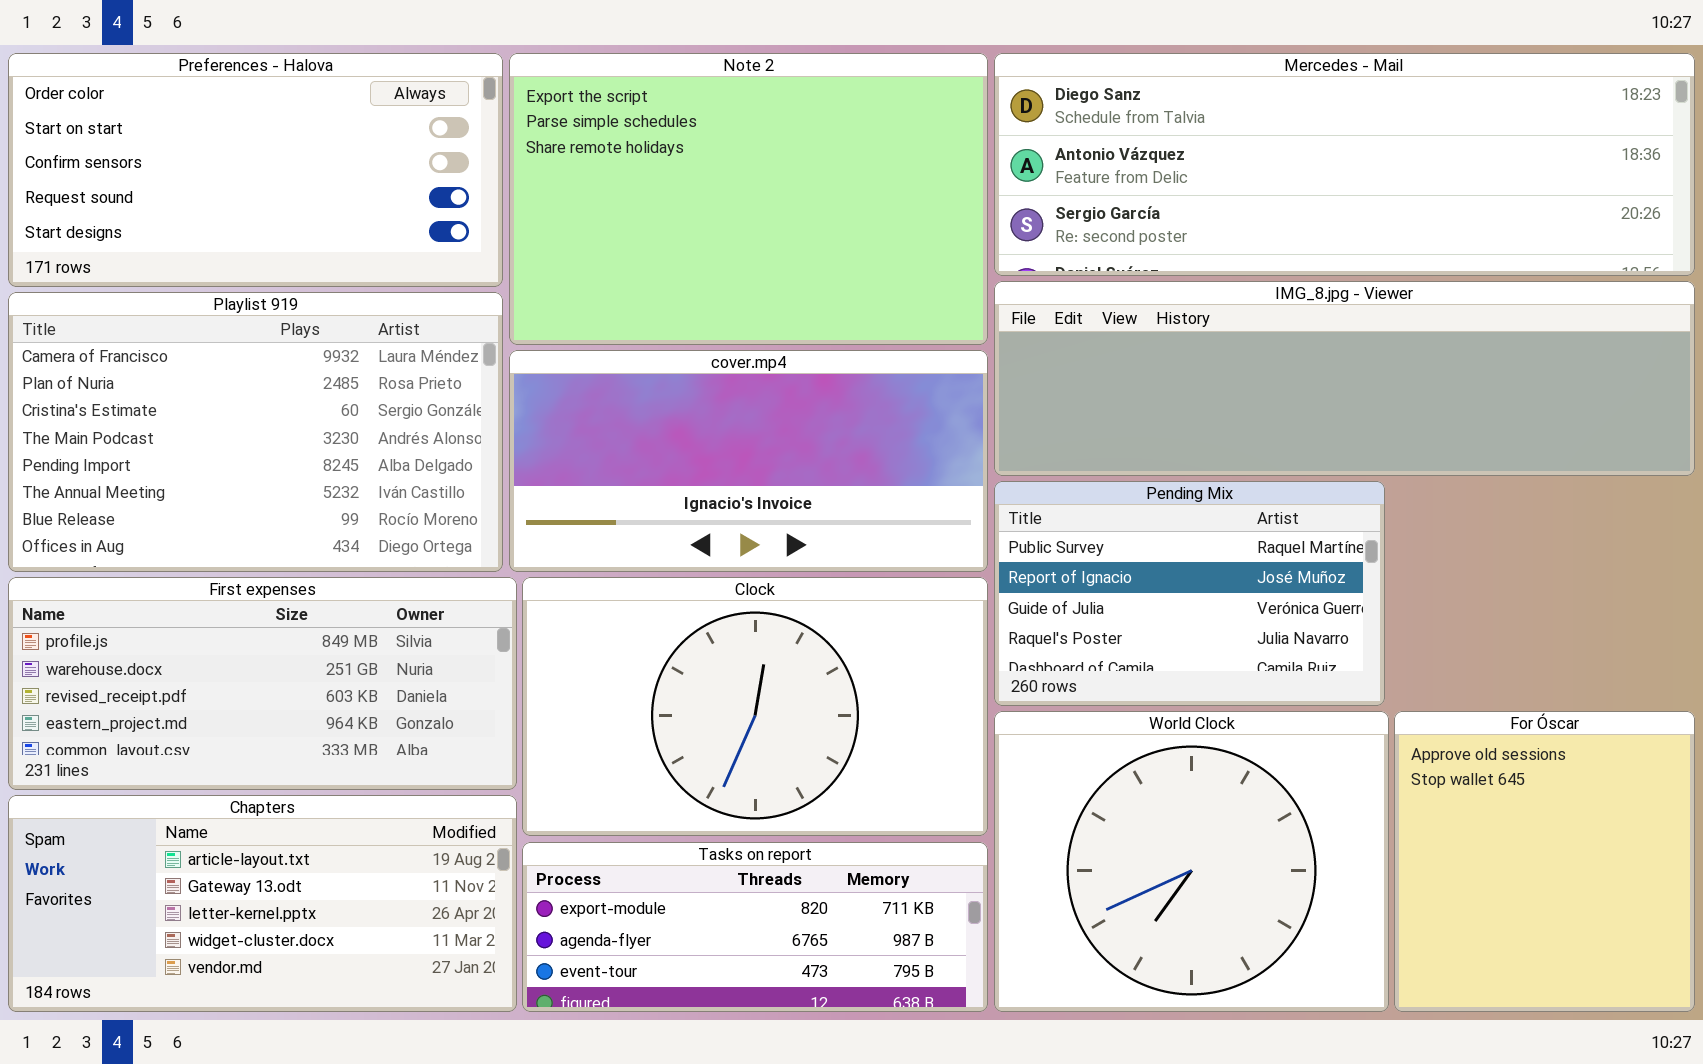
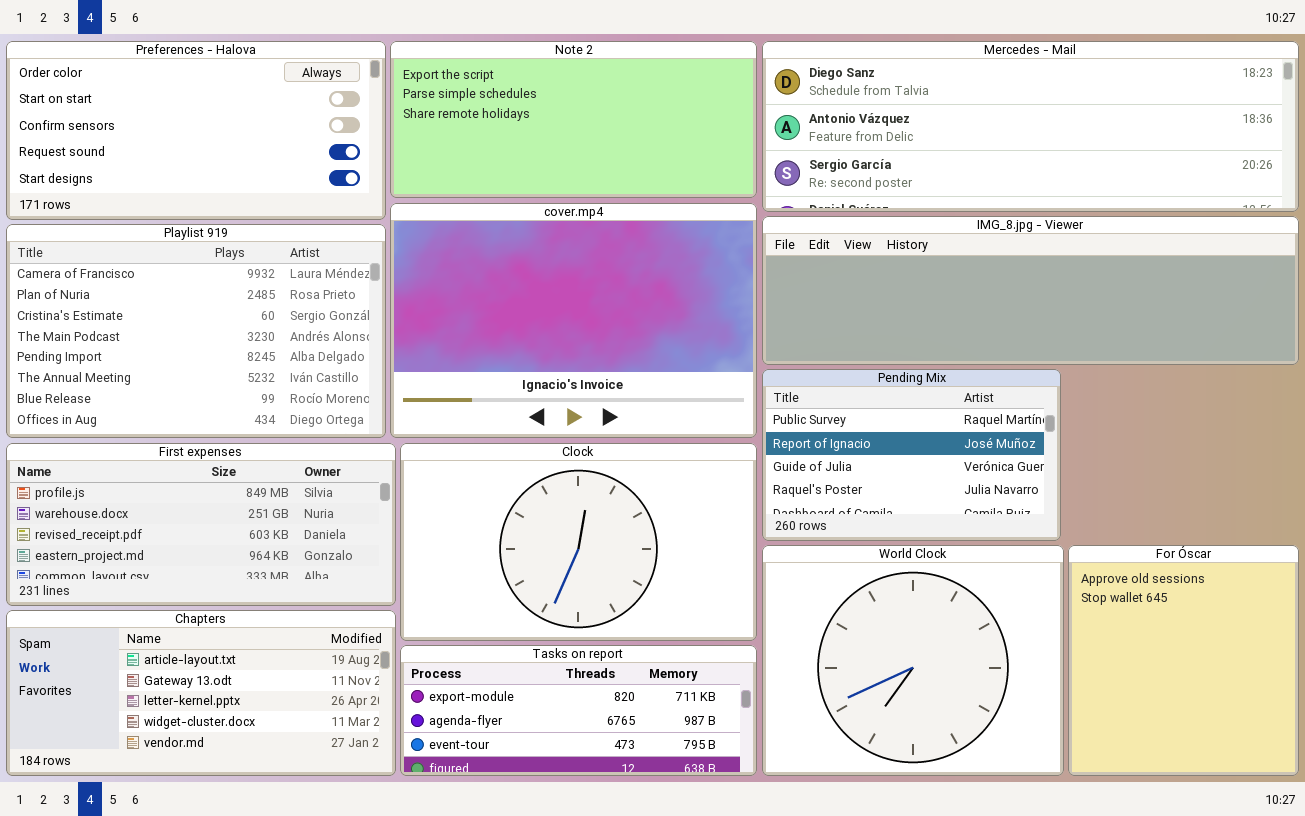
Note 2: [509,53,988,345] -> [390,41,757,198], resized
cover.mp4: [509,350,988,572] -> [390,203,757,438], resized

